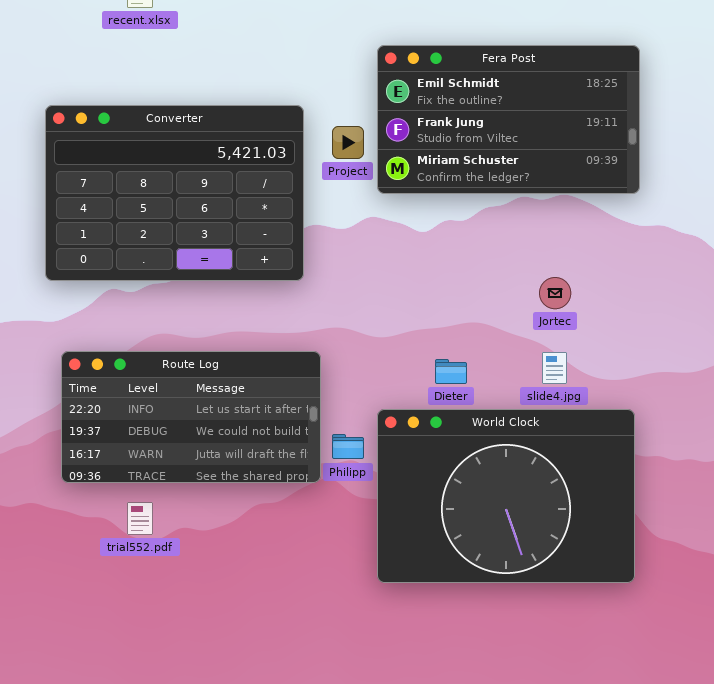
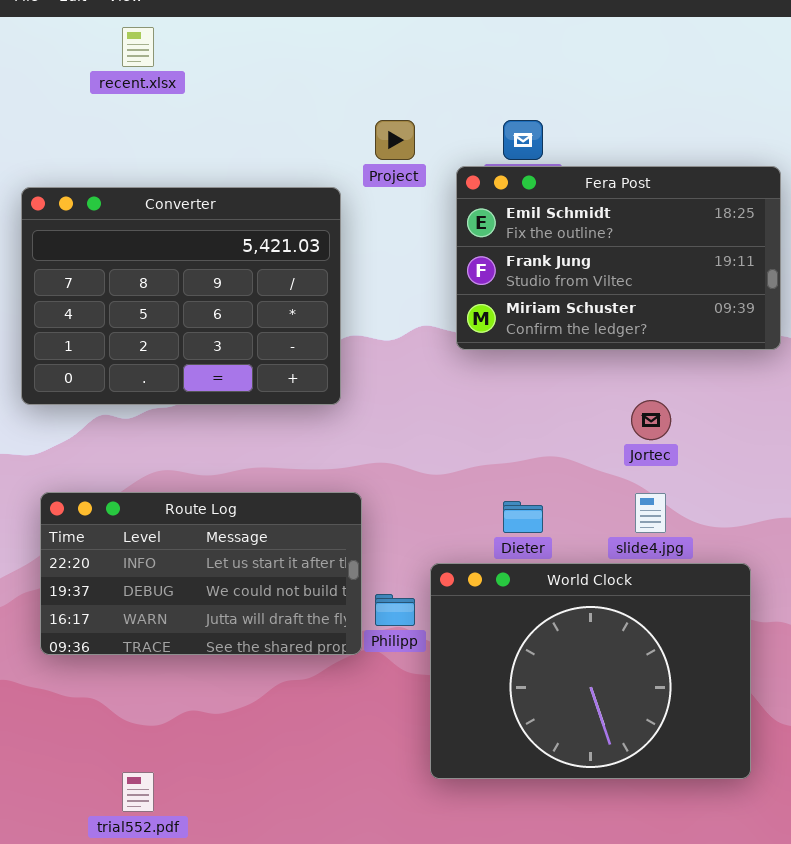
Fera Post: [377,45,640,194] -> [456,166,781,350], moved
Project: [332,126,364,159] -> [375,120,415,160], moved
trial552.pdf: [127,502,153,535] -> [122,772,154,812], moved

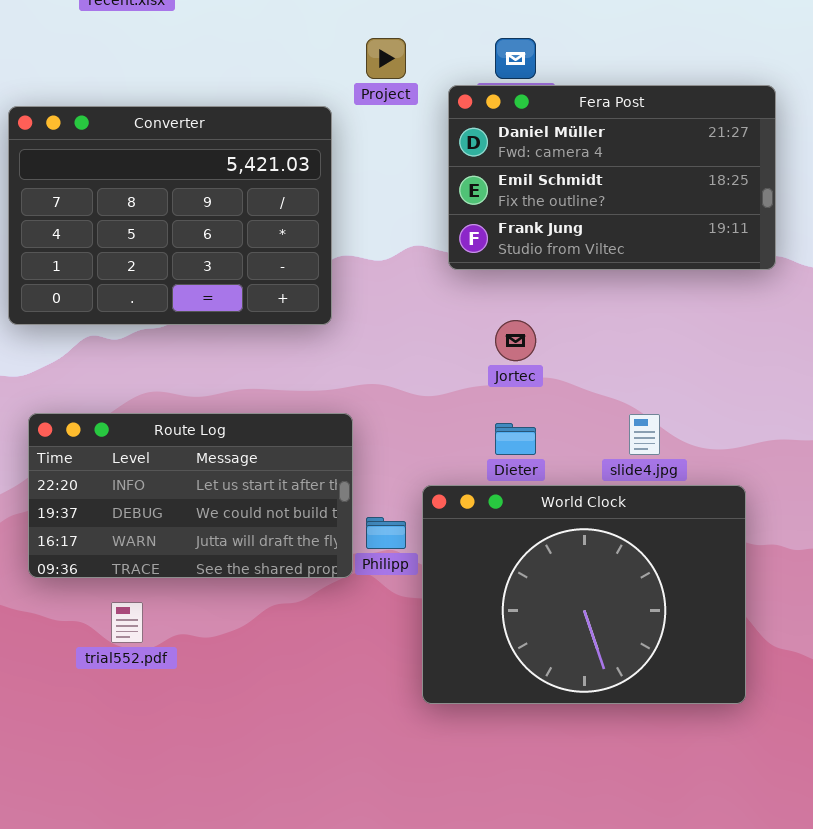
Fera Post: [456,166,781,350] -> [448,85,776,270], scrolled up 1 row
Jortec: [631,400,671,440] -> [495,320,536,361], moved
trial552.pdf: [122,772,154,812] -> [111,602,143,643], moved

